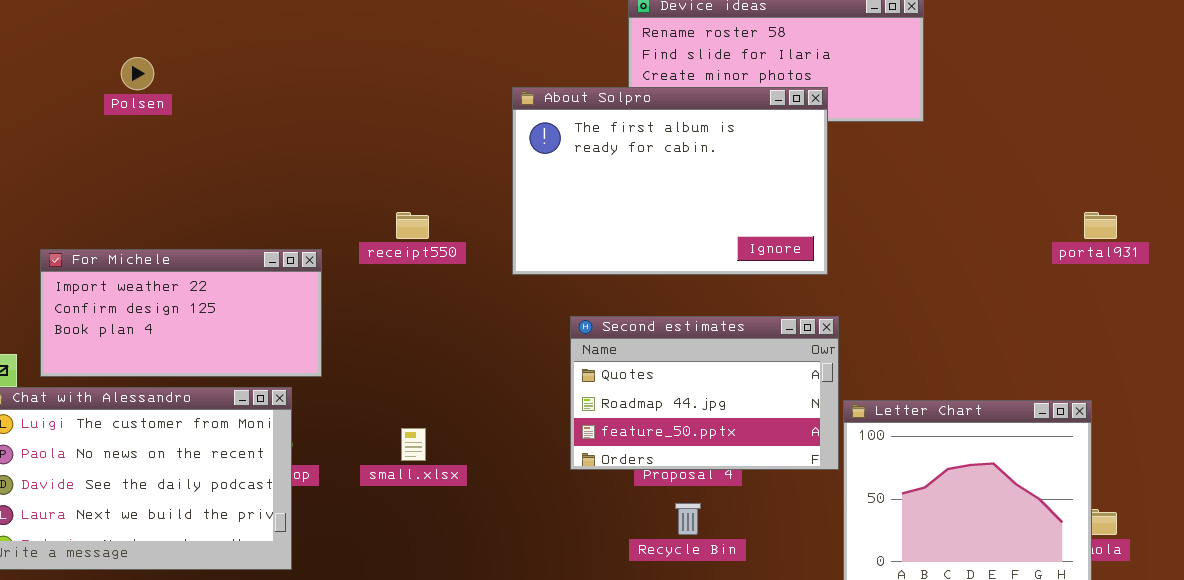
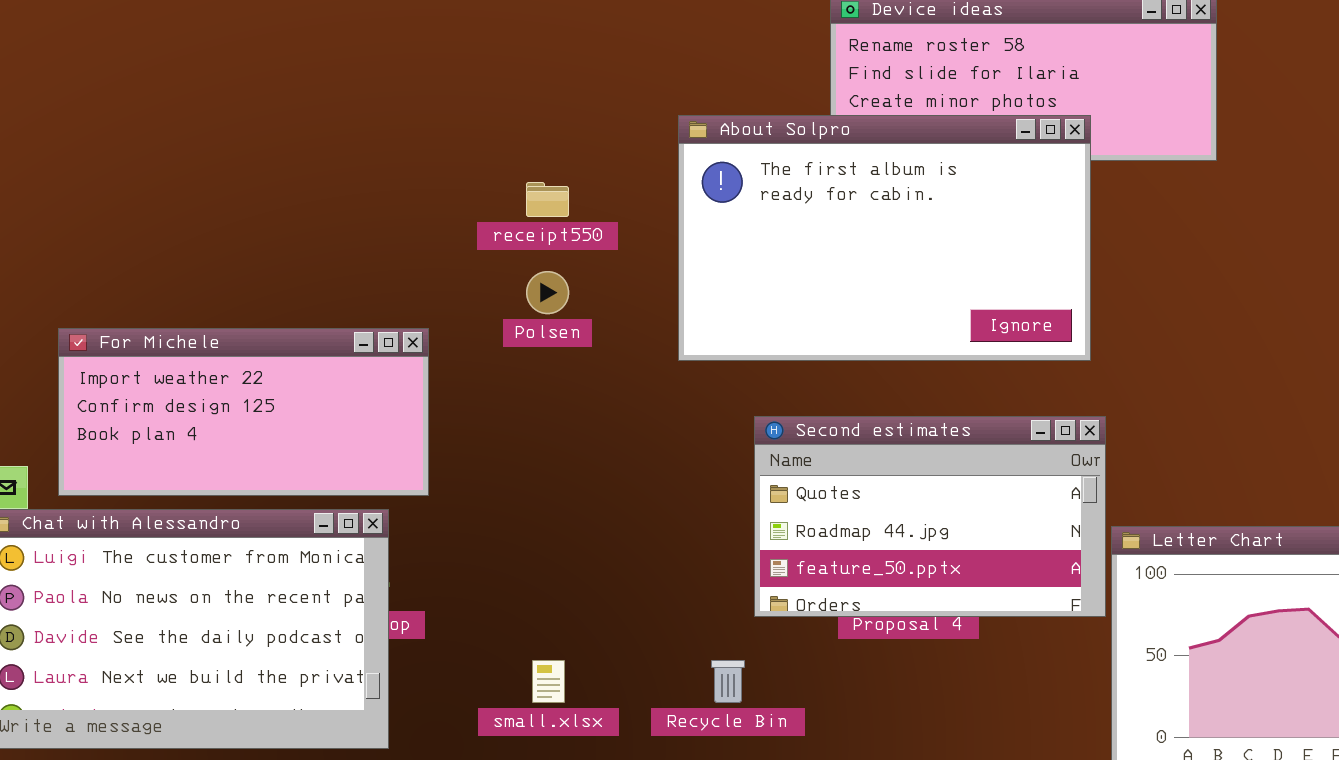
Polsen: [121,57,154,90] -> [526,271,569,314], moved
receipt550: [396,212,429,239] -> [526,182,569,217], moved
small.xlsx: [401,428,426,461] -> [532,660,565,703], moved
Recycle Bin: [675,503,701,535] -> [711,660,745,703], moved

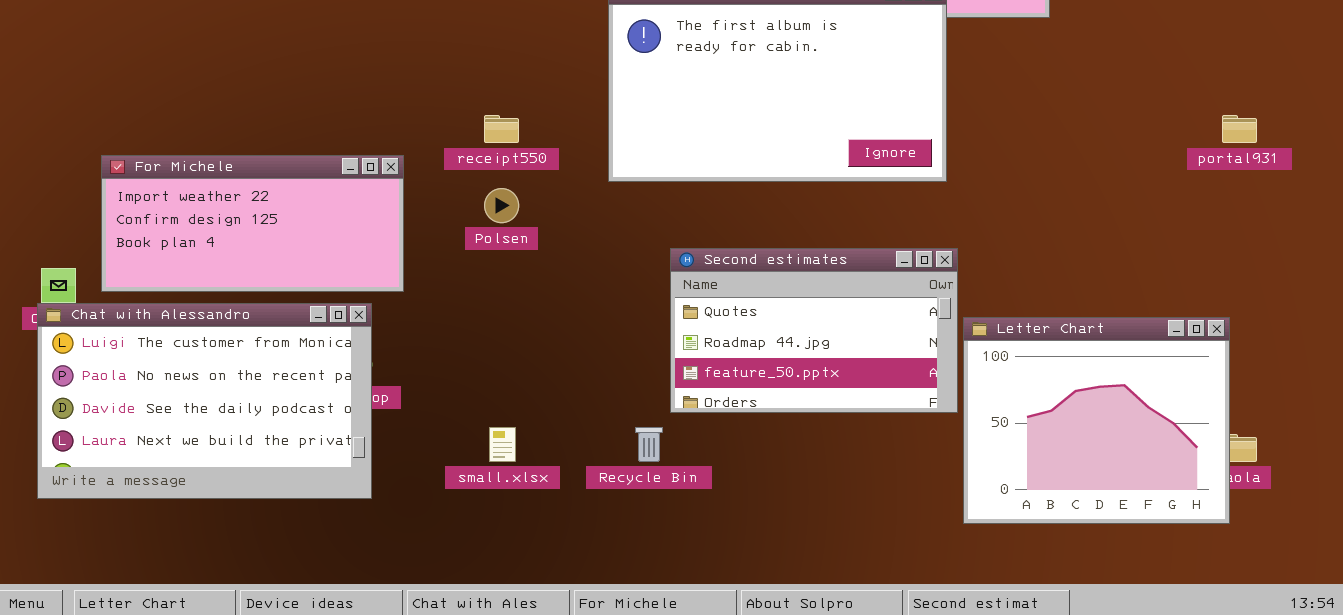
receipt550: [526,182,569,217] -> [484,115,519,143], moved
Polsen: [526,271,569,314] -> [484,188,519,223], moved
Second estimates: [754,416,1106,617] -> [670,248,958,413], moved

